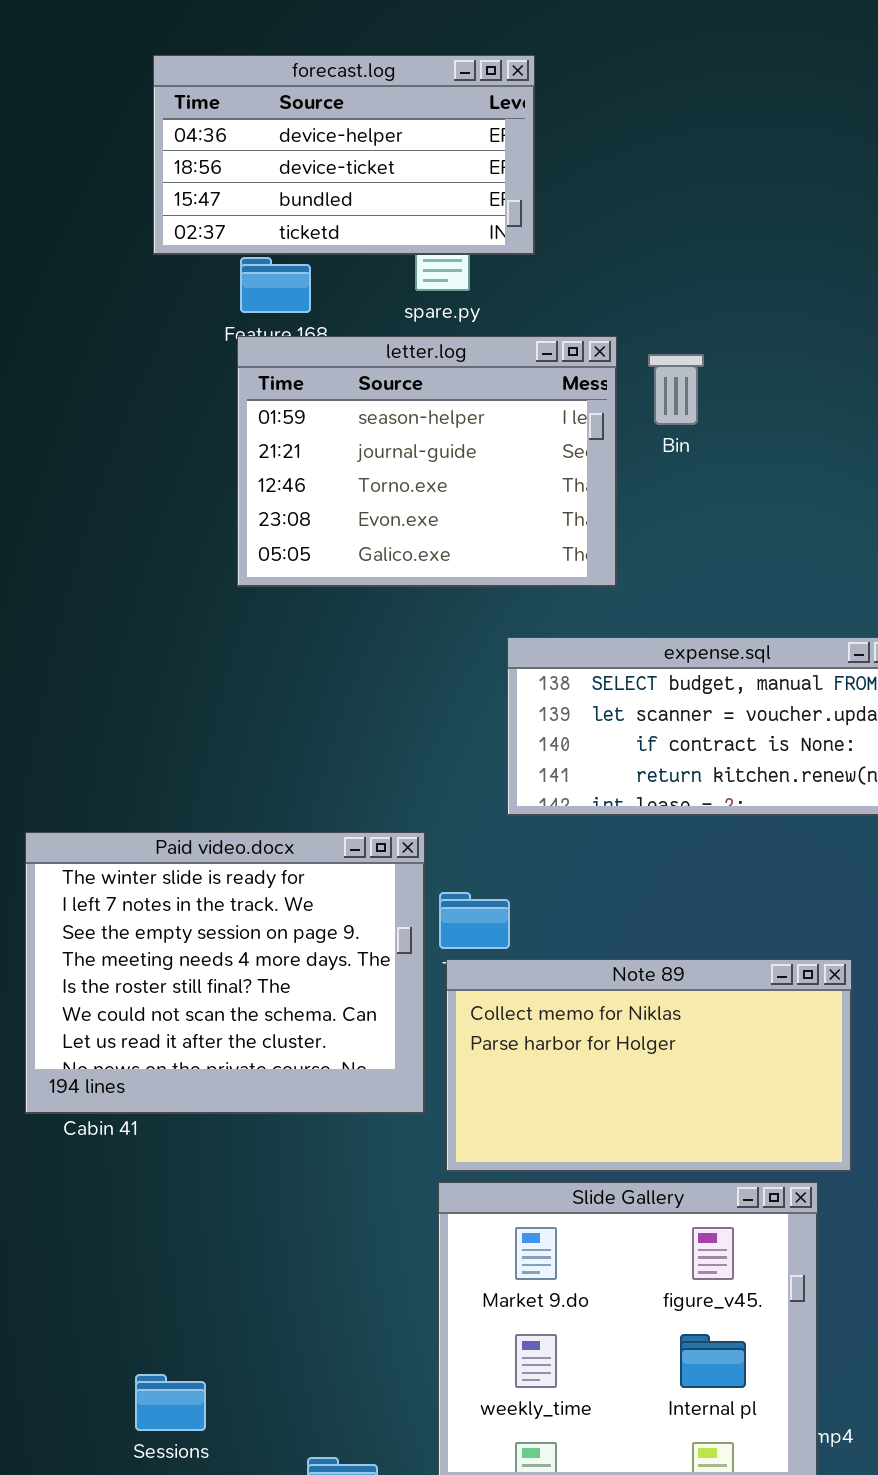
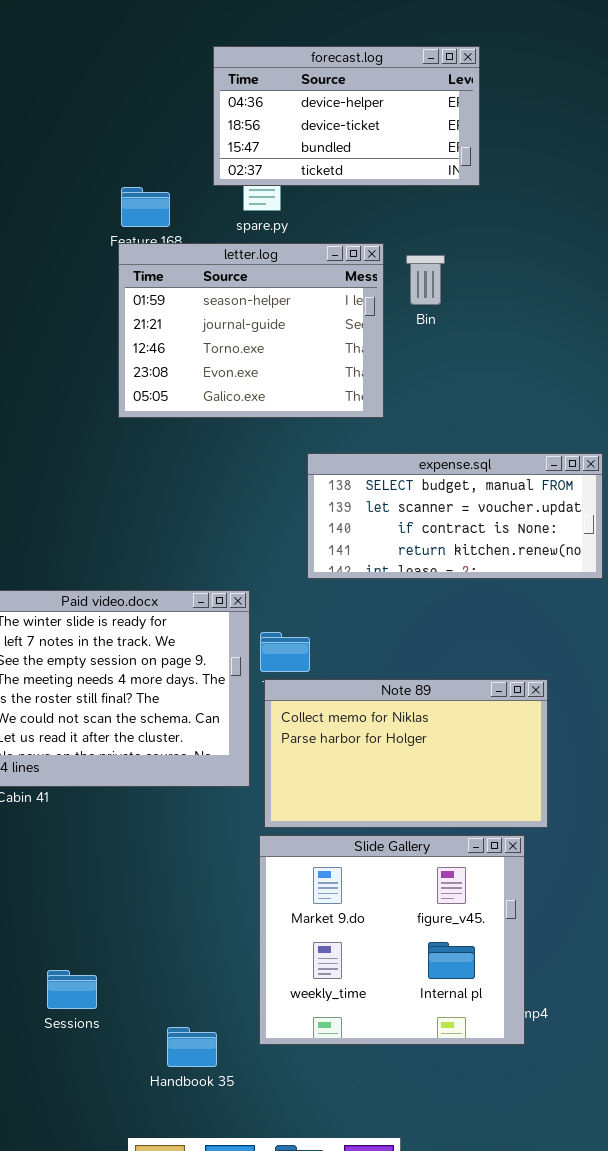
forecast.log: [153,55,535,255] -> [213,46,480,186], moved

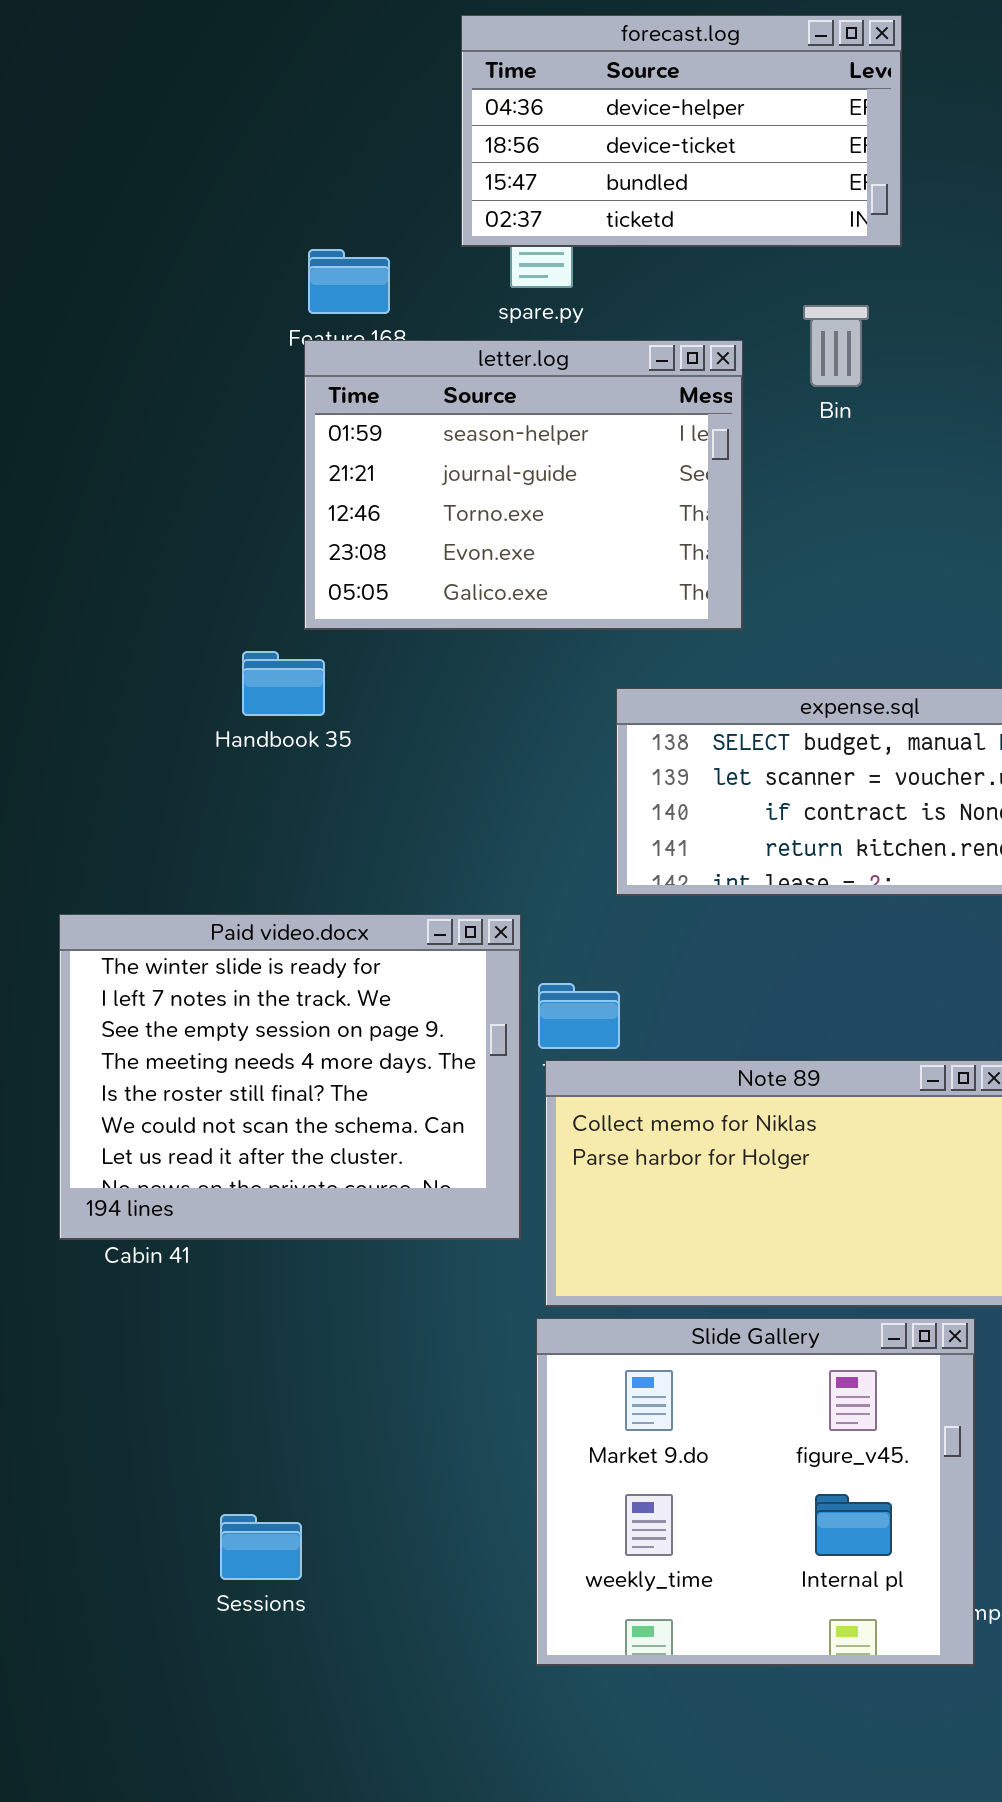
Bin: [406,255,445,305] -> [803,305,869,387], moved
Sessions: [47,970,97,1009] -> [220,1514,302,1580], moved
Handbook 35: [167,1027,217,1067] -> [242,651,325,716], moved

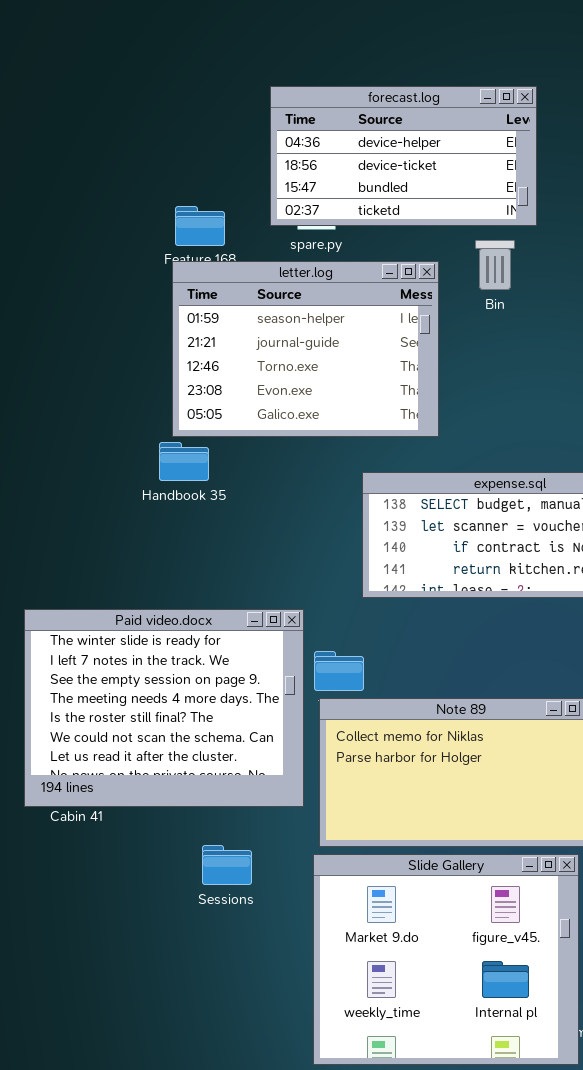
forecast.log: [461,15,902,247] -> [270,86,537,226], moved
Handbook 35: [242,651,325,716] -> [159,442,209,481], moved
Sessions: [220,1514,302,1580] -> [202,845,252,885], moved

